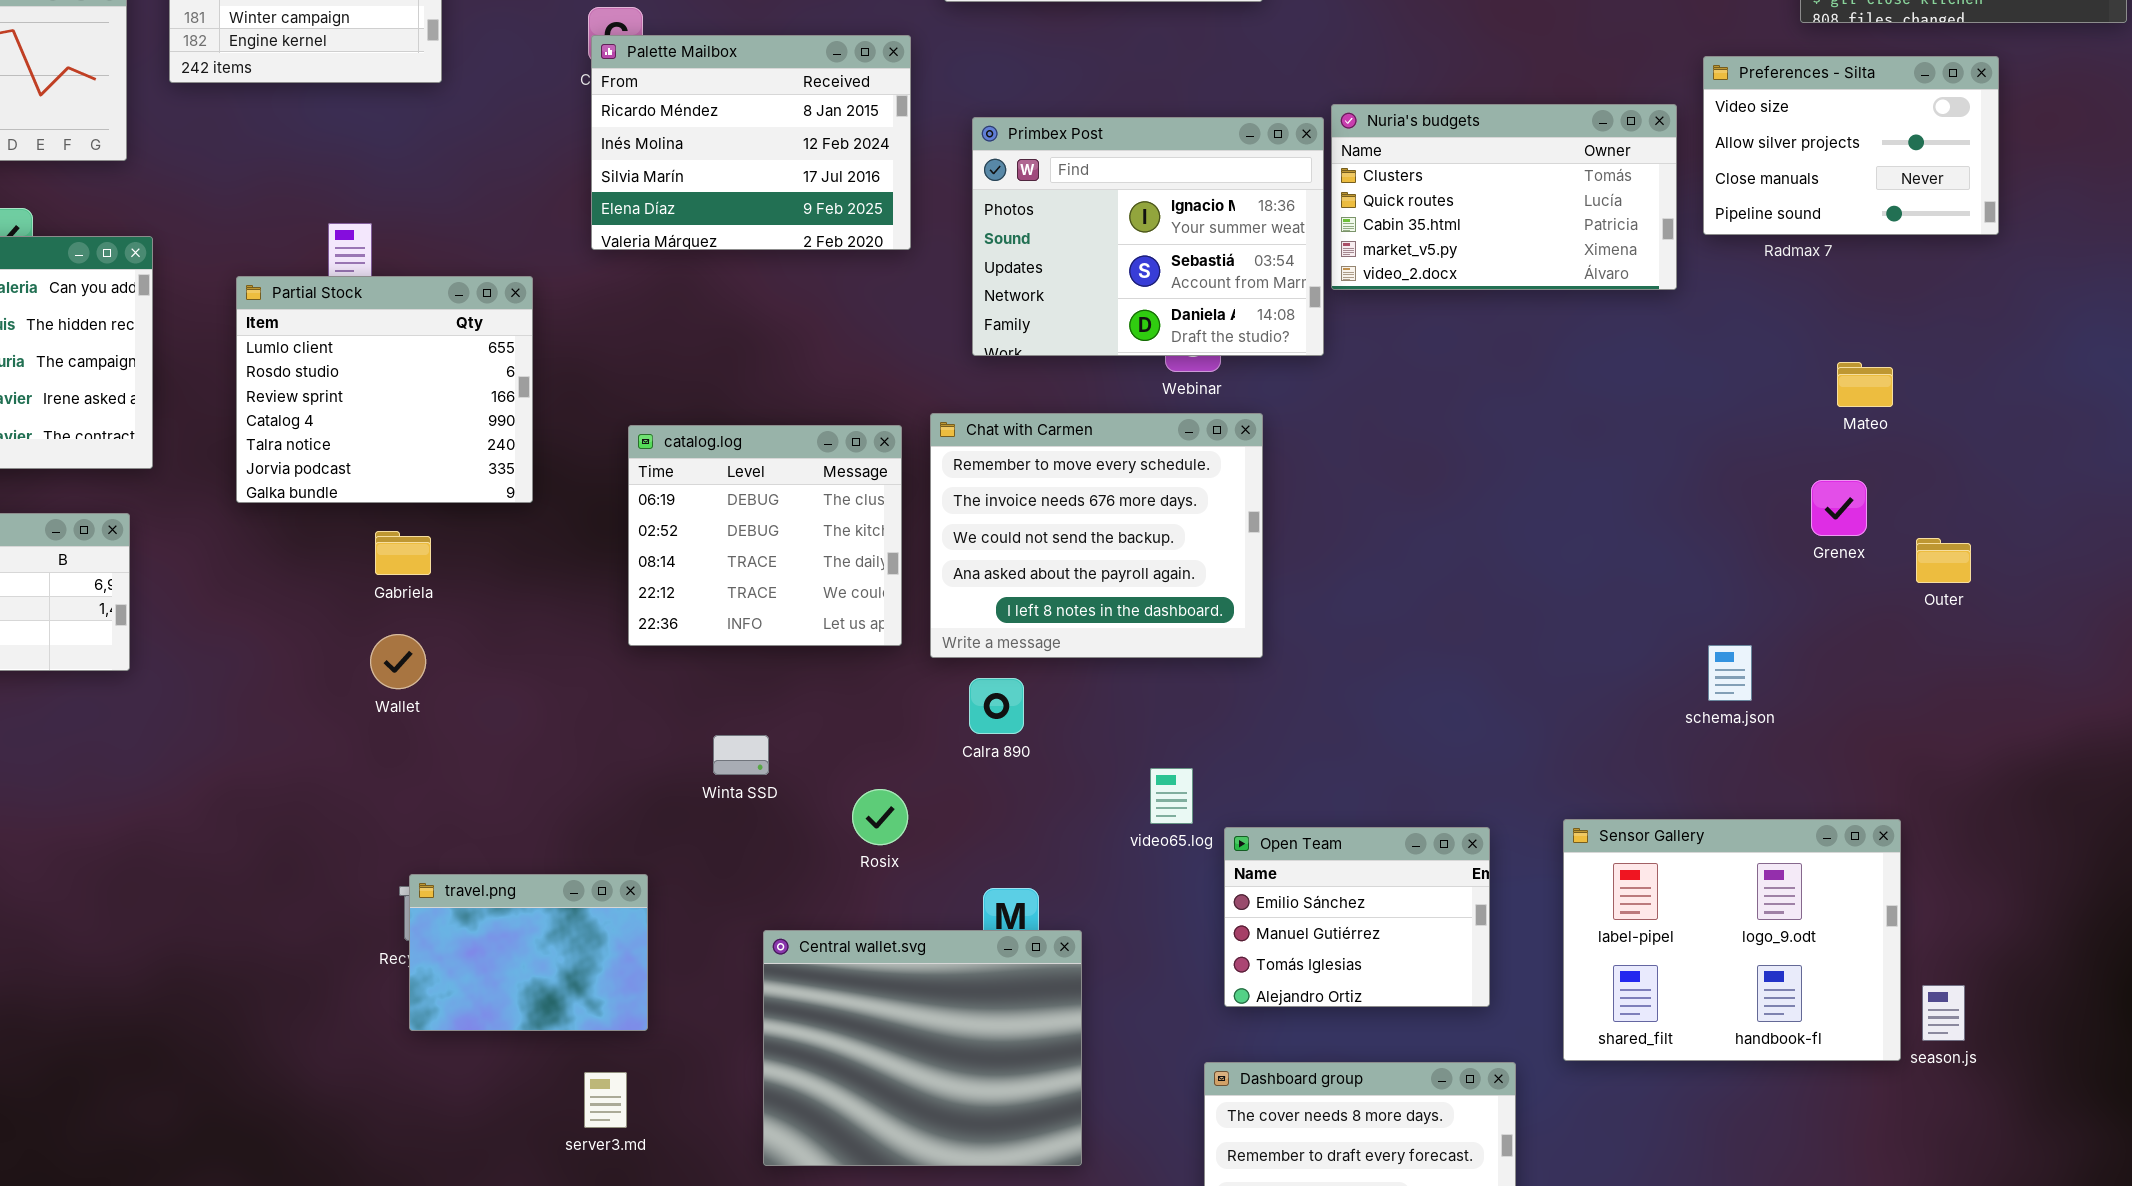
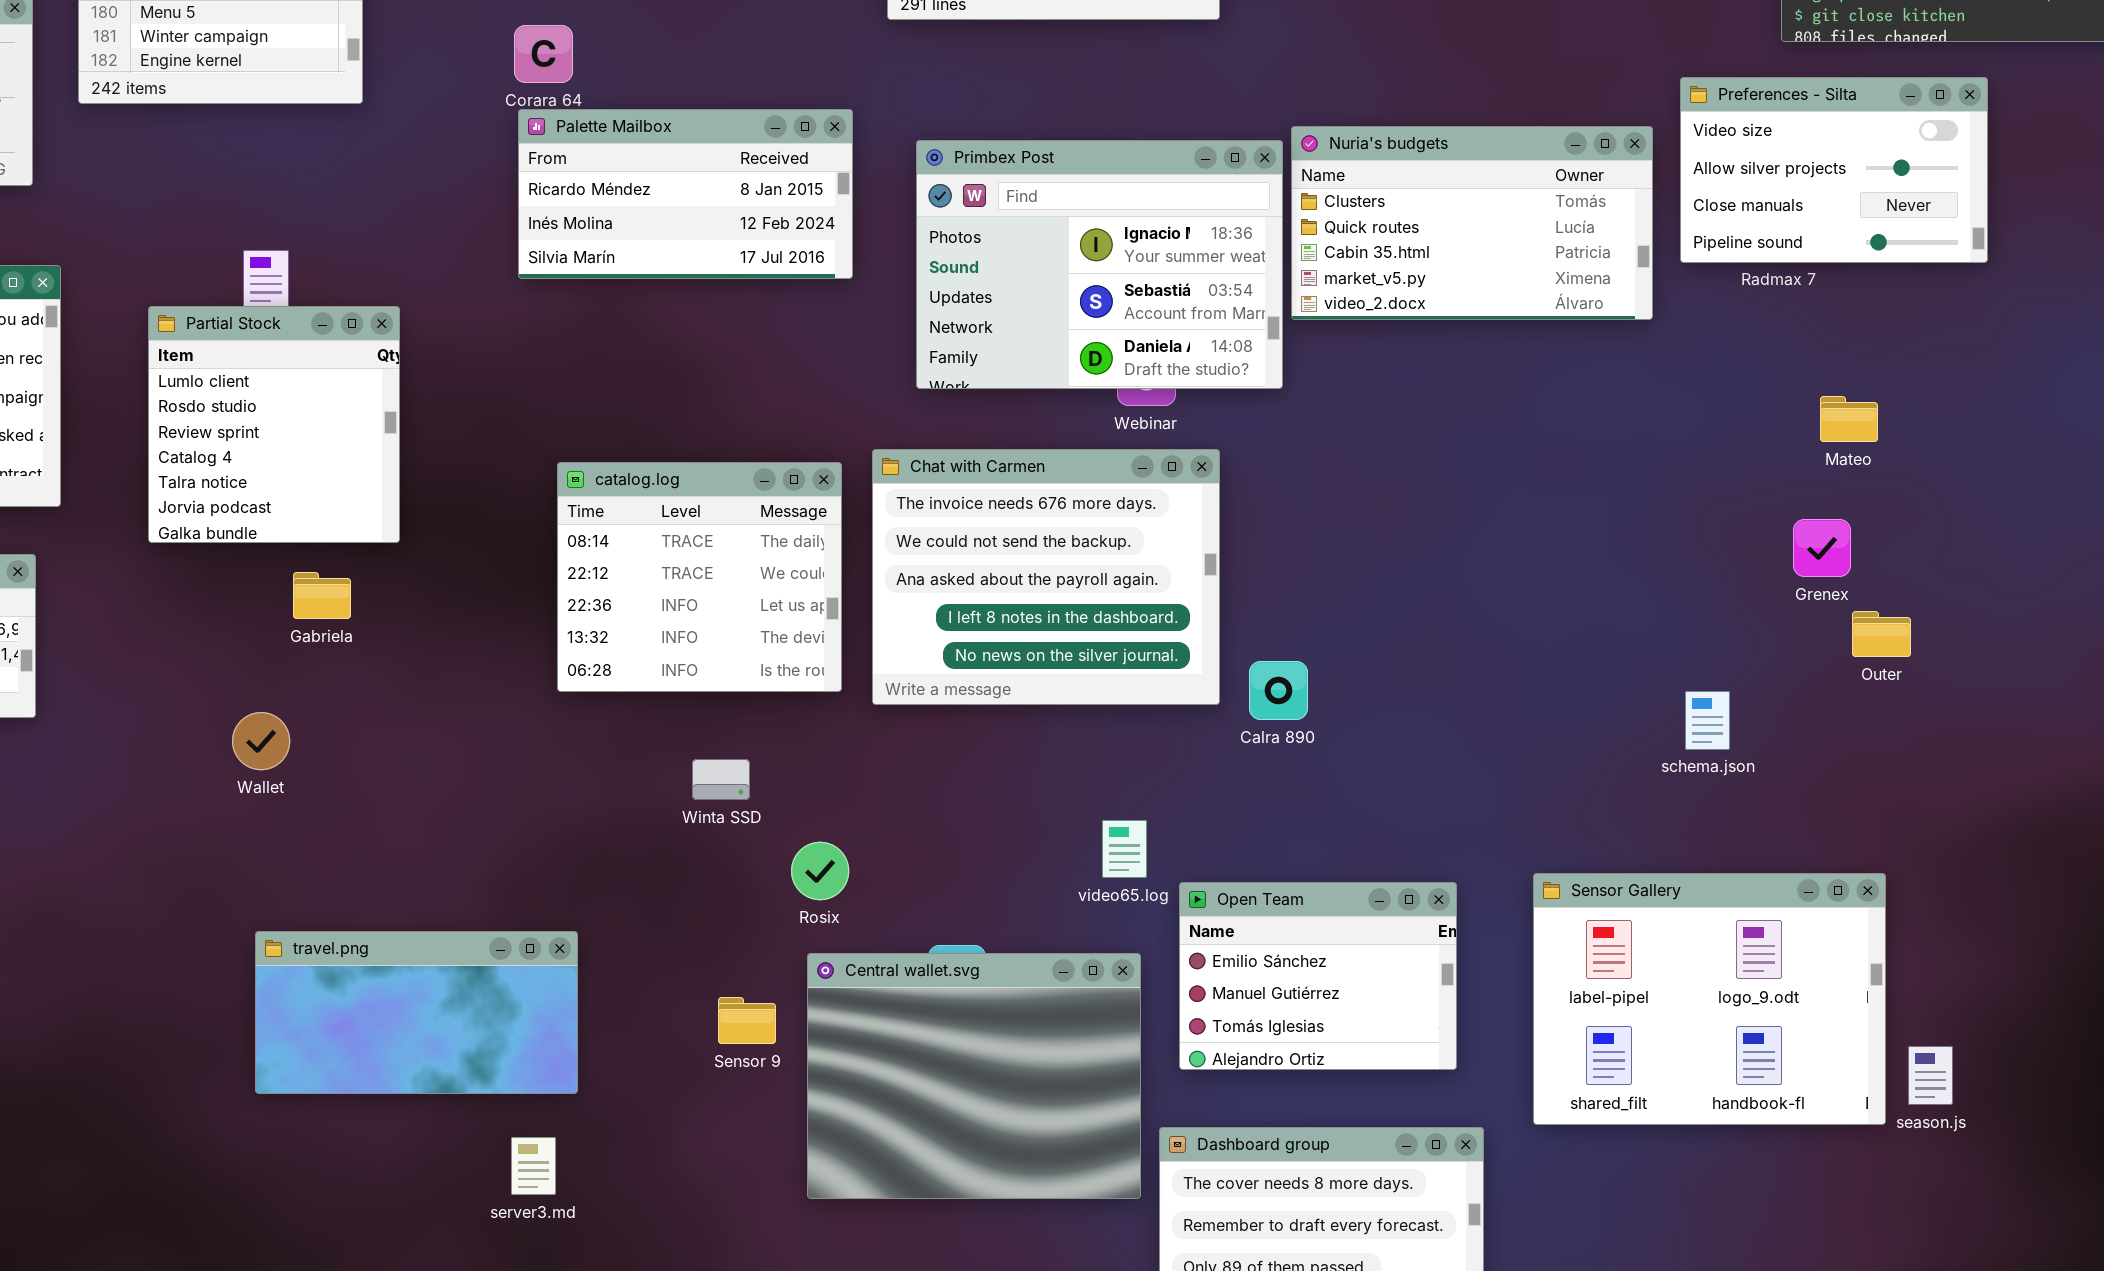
Palette Mailbox: [591,35,911,250] -> [518,109,853,279], resized
Partial Stock: [236,276,533,503] -> [148,306,400,543], resized
Chat with Carmen: [930,413,1263,658] -> [872,449,1220,705], scrolled down 1 row
catalog.log: [628,425,902,646] -> [557,462,842,692], scrolled down 2 rows
Outer: [1916,538,1971,583] -> [1852,611,1911,657], moved
Wallet: [370,634,426,689] -> [232,712,290,770], moved
Calra 890: [969,678,1024,734] -> [1249,661,1308,720], moved
Winta SSD: [713,735,769,775] -> [692,759,750,800], moved
travel.png: [409,874,648,1031] -> [255,931,578,1094], resized
Central wallet.svg: [763,930,1082,1166] -> [807,953,1141,1199], moved

